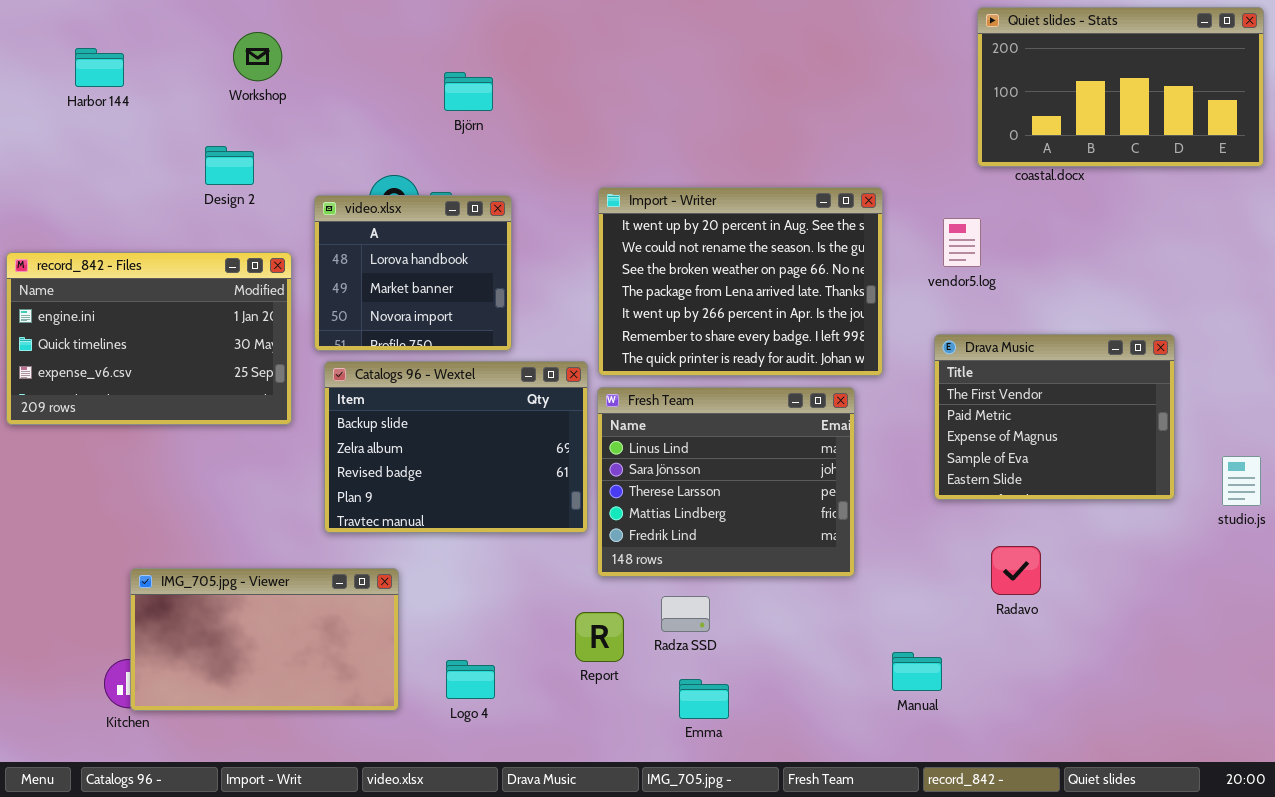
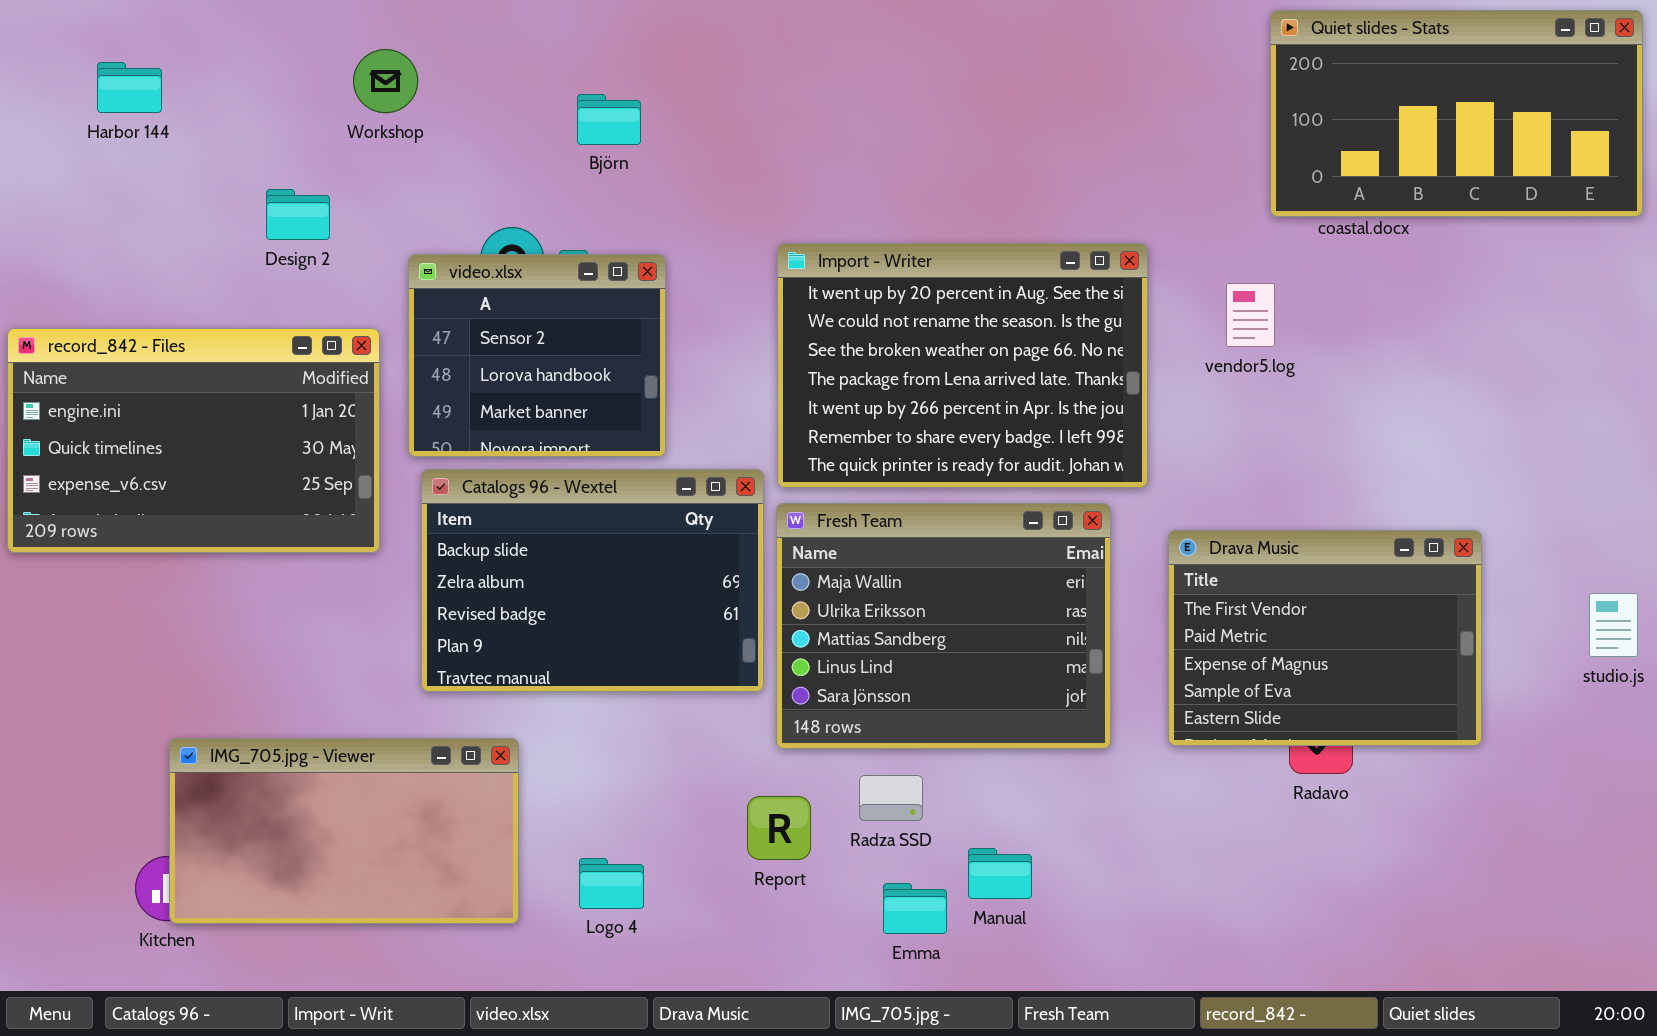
Workshop: [233,32,282,81] -> [353,49,418,113], moved
video.xlsx: [314,195,512,351] -> [408,254,666,457], scrolled up 1 row
Drava Music: [934,334,1175,500] -> [1168,530,1482,746], moved
Fresh Team: [597,387,855,577] -> [776,503,1111,749], scrolled up 3 rows
Manual: [892,652,942,691] -> [968,848,1032,899], moved

